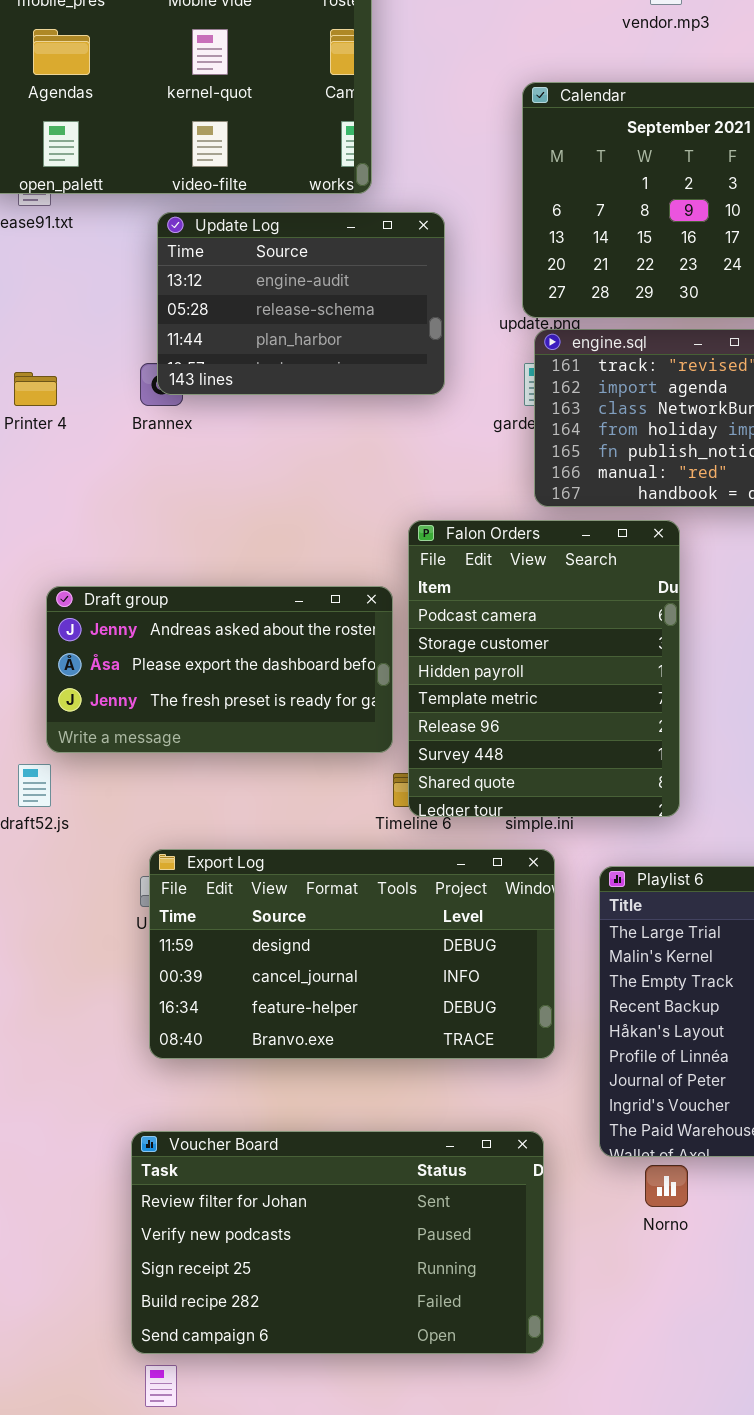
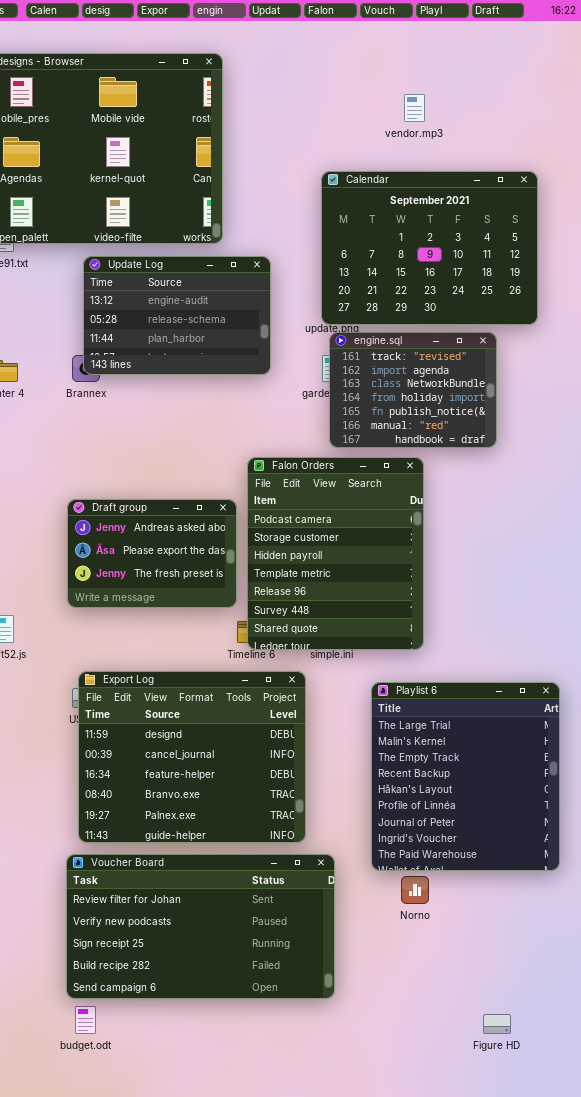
Draft group: [46,586,393,753] -> [67,499,237,608], resized
Export Log: [149,849,555,1059] -> [78,671,306,843], resized

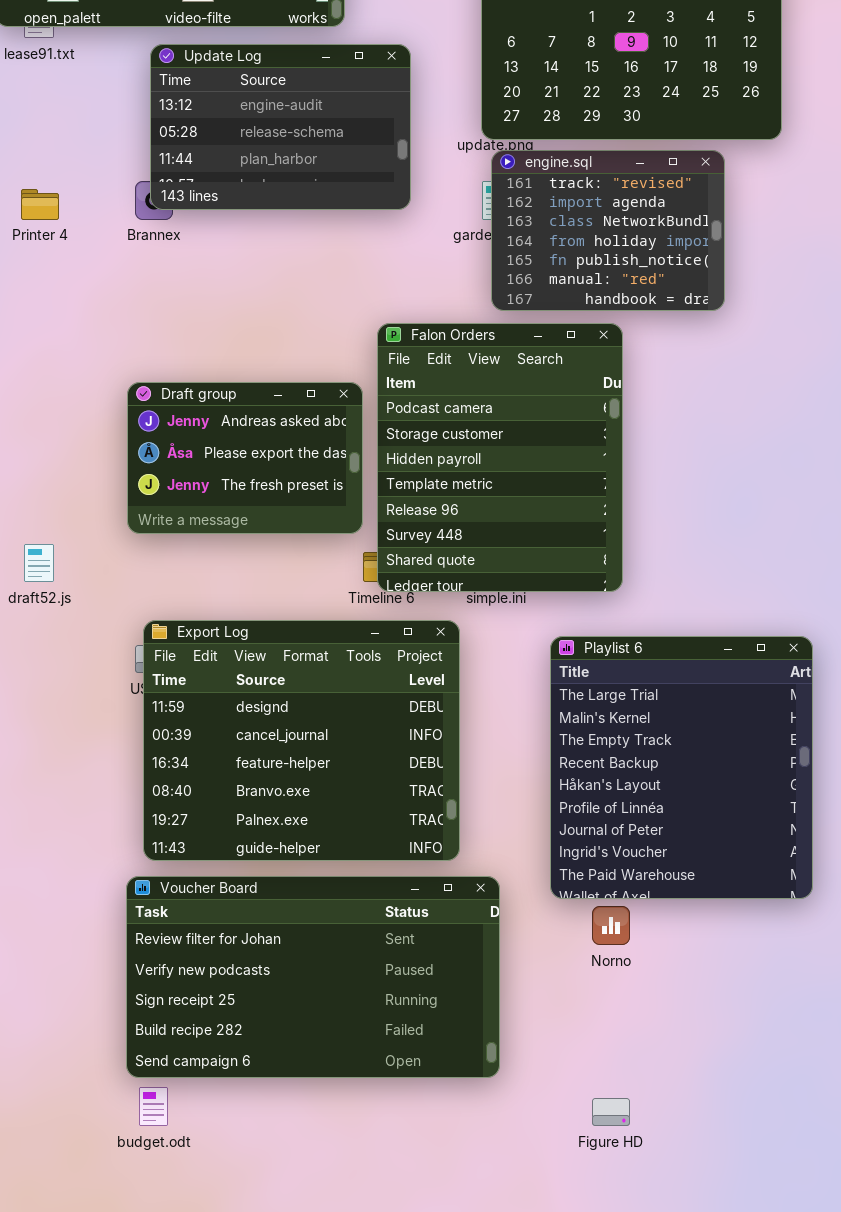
Figure HD: [483,1014,511,1034] -> [592,1098,630,1126], moved

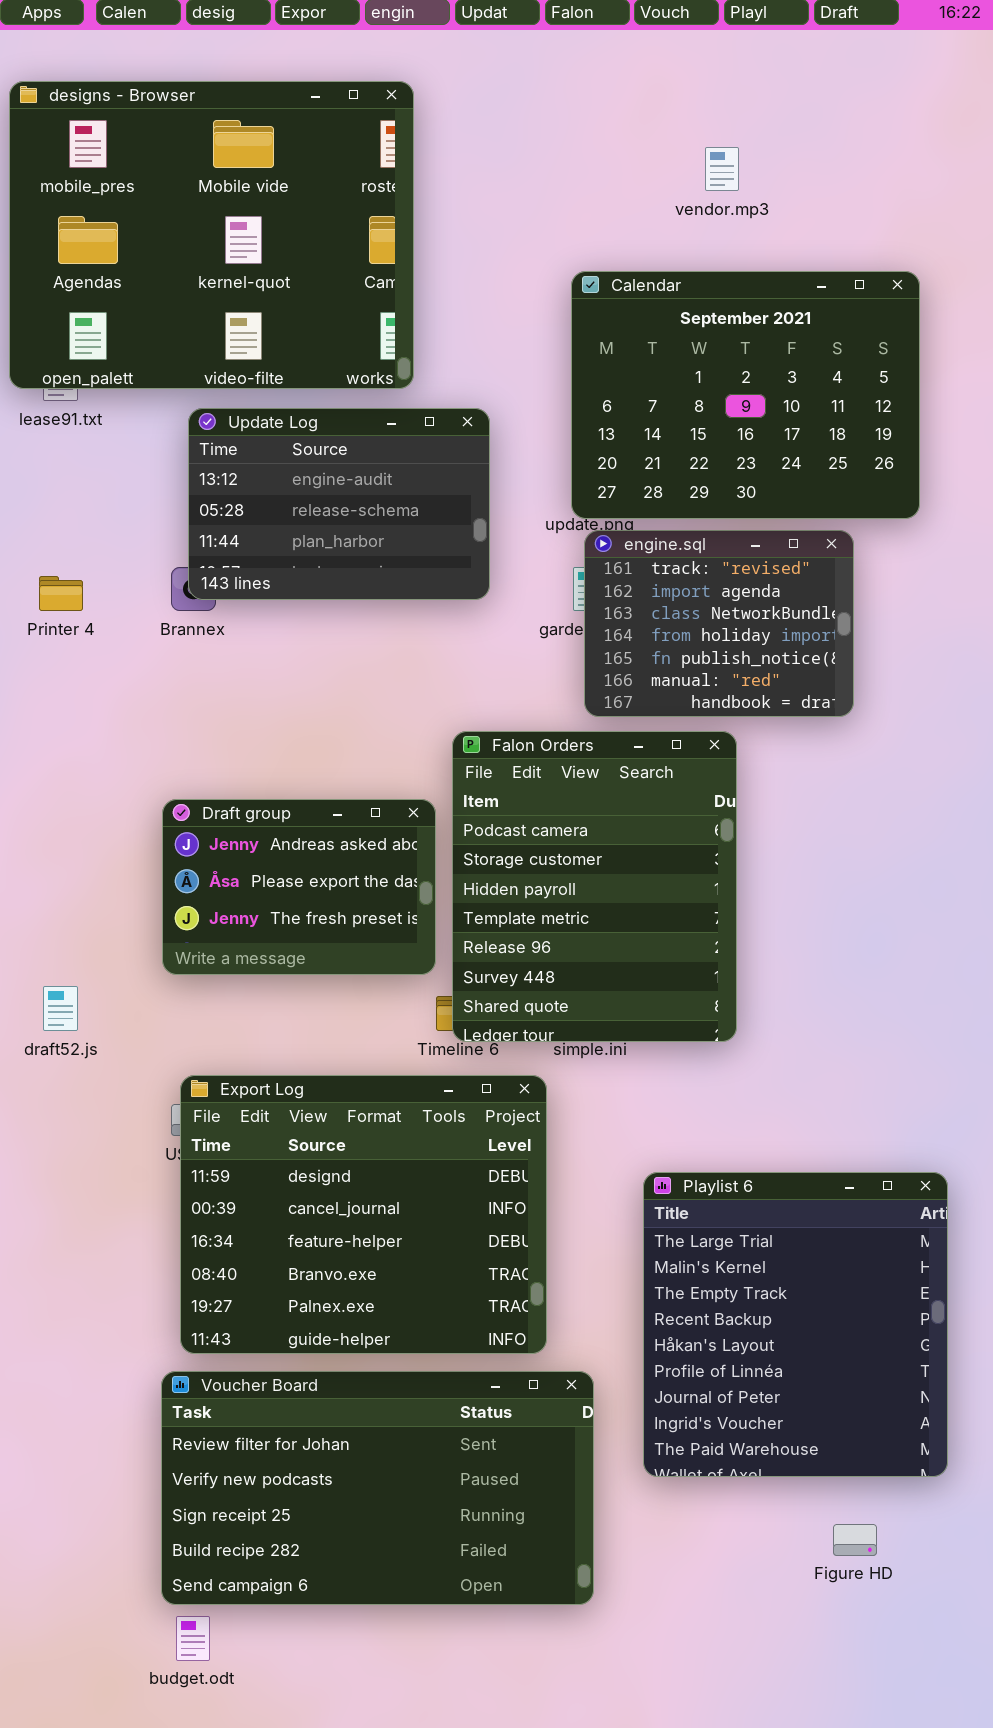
Playlist 6: [550,636,813,899] -> [643,1172,948,1477], moved
Figure HD: [592,1098,630,1126] -> [833,1524,877,1556], moved

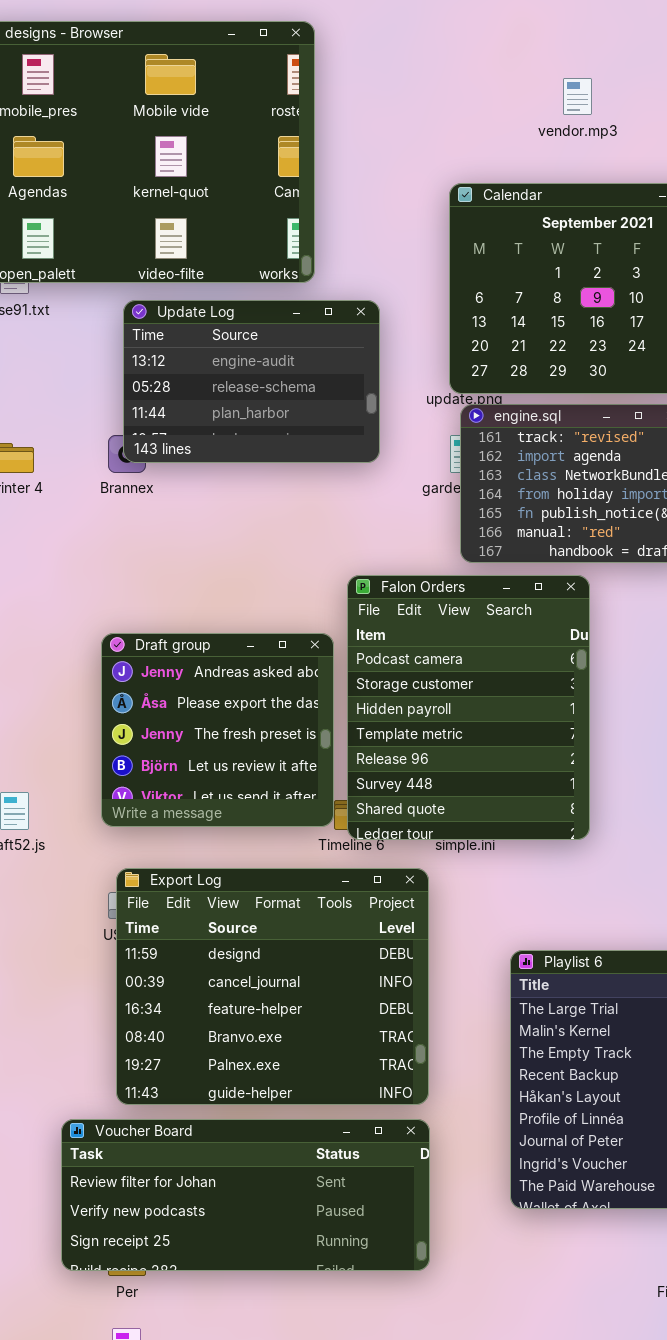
Draft group: [162,799,436,975] -> [101,633,334,827], resized
Voucher Board: [161,1371,594,1605] -> [61,1119,430,1271], moved, resized

